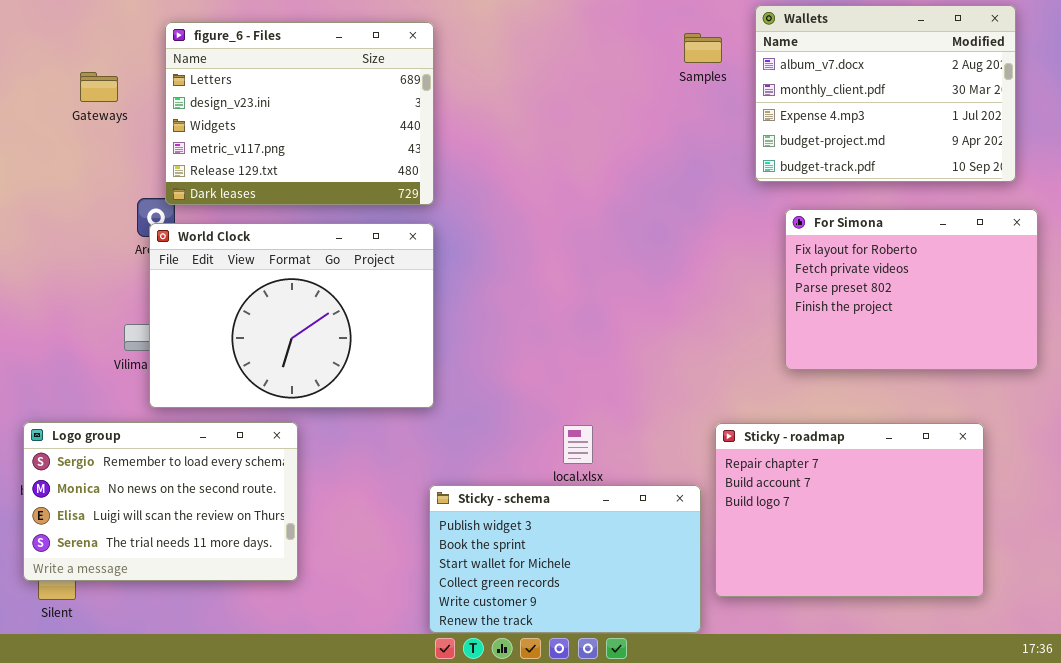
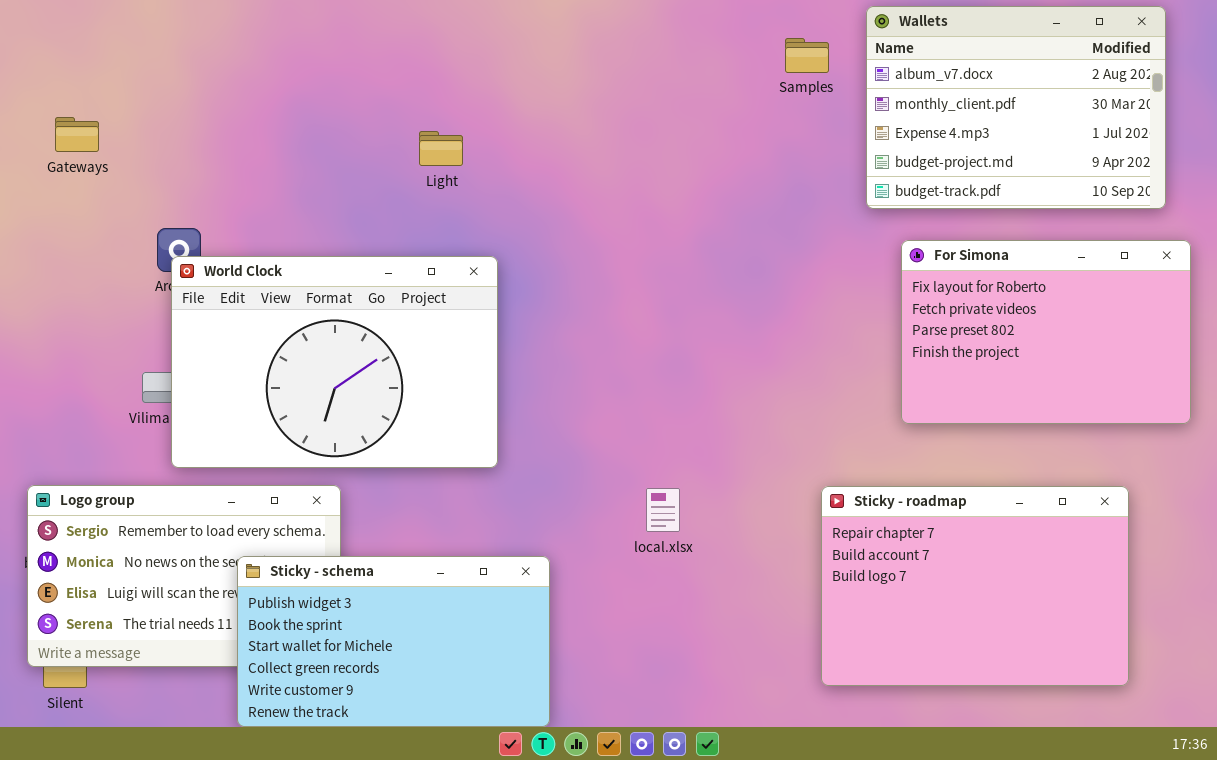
figure_6 - Files: [165,22,434,205] -> none, closed
Gateways: [80,72,118,102] -> [55,117,99,152], moved
Sticky - schema: [429,485,701,633] -> [237,556,550,727], moved

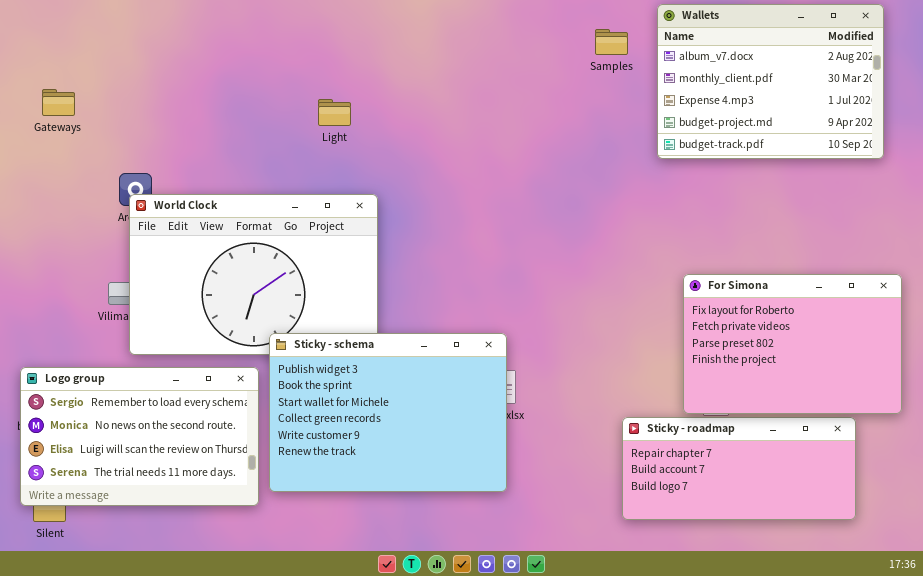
For Simona: [901,240,1191,424] -> [683,274,902,414], moved
Sticky - roadmap: [821,486,1129,686] -> [622,417,856,520], resized
Sticky - schema: [237,556,550,727] -> [269,333,507,492], moved, resized

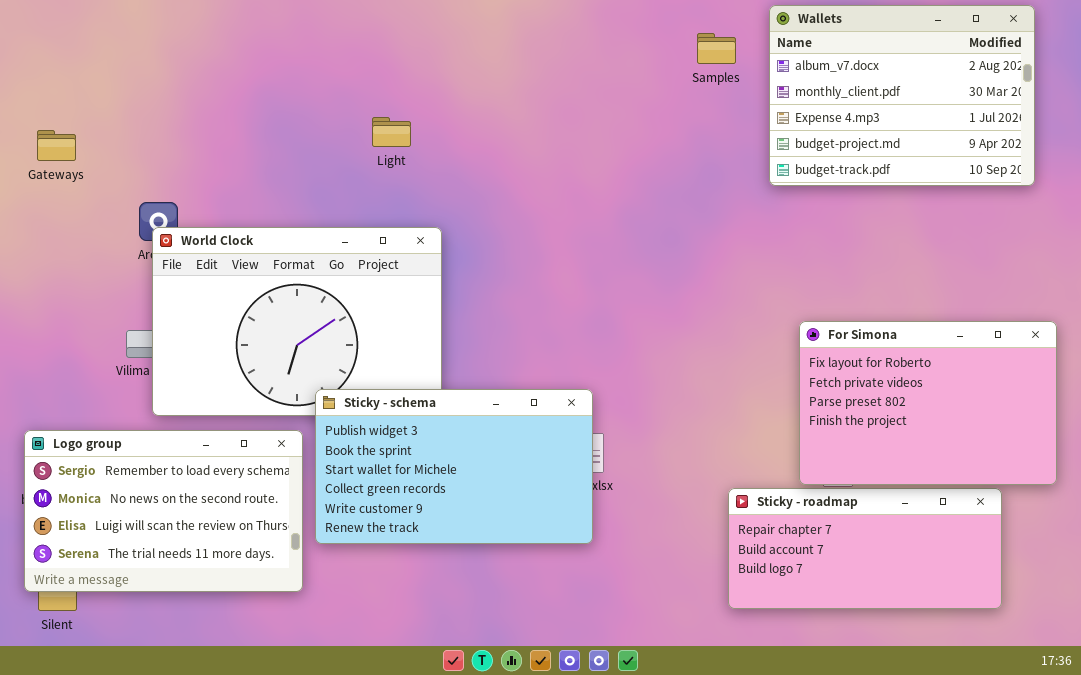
Gateways: [42,89,75,116] -> [37,130,76,161], moved
Sticky - schema: [269,333,507,492] -> [315,389,593,544], resized

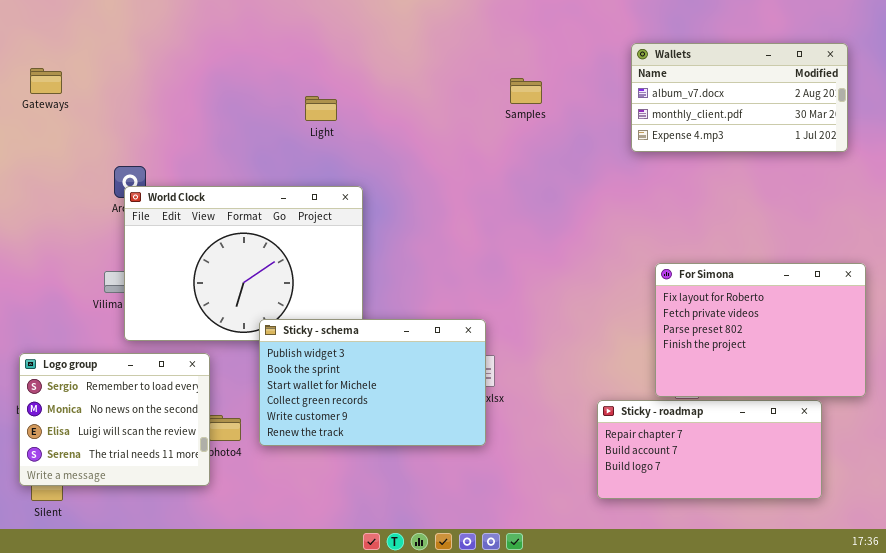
Wallets: [769,5,1035,186] -> [631,43,848,152], resized
Samples: [697,33,736,64] -> [510,78,542,104], moved
Gateways: [37,130,76,161] -> [30,68,62,94], moved
Logo group: [24,430,303,592] -> [19,353,210,486], resized

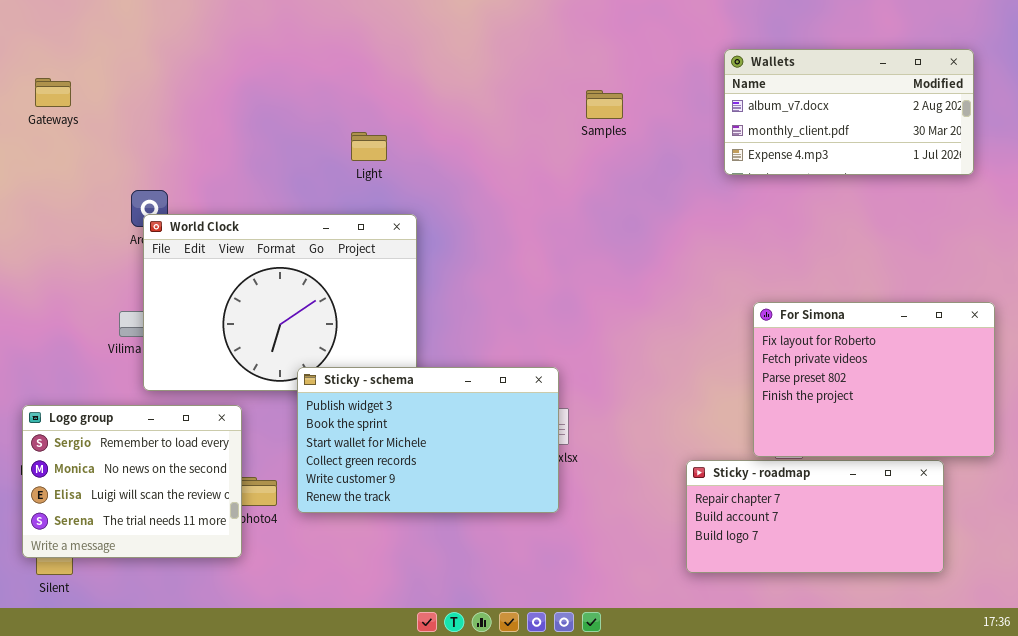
Light: [305,96,337,121] -> [351,132,387,161], moved

